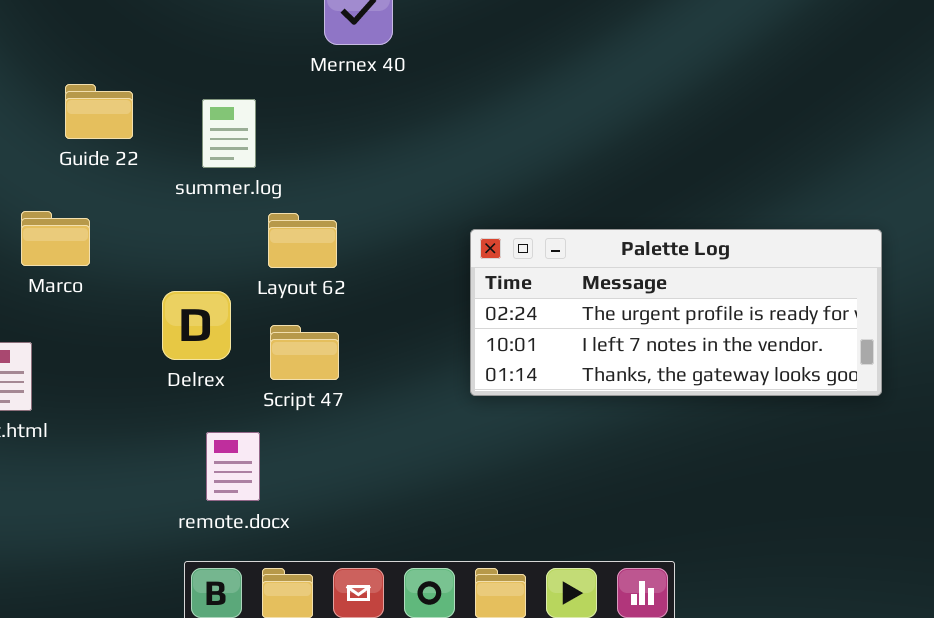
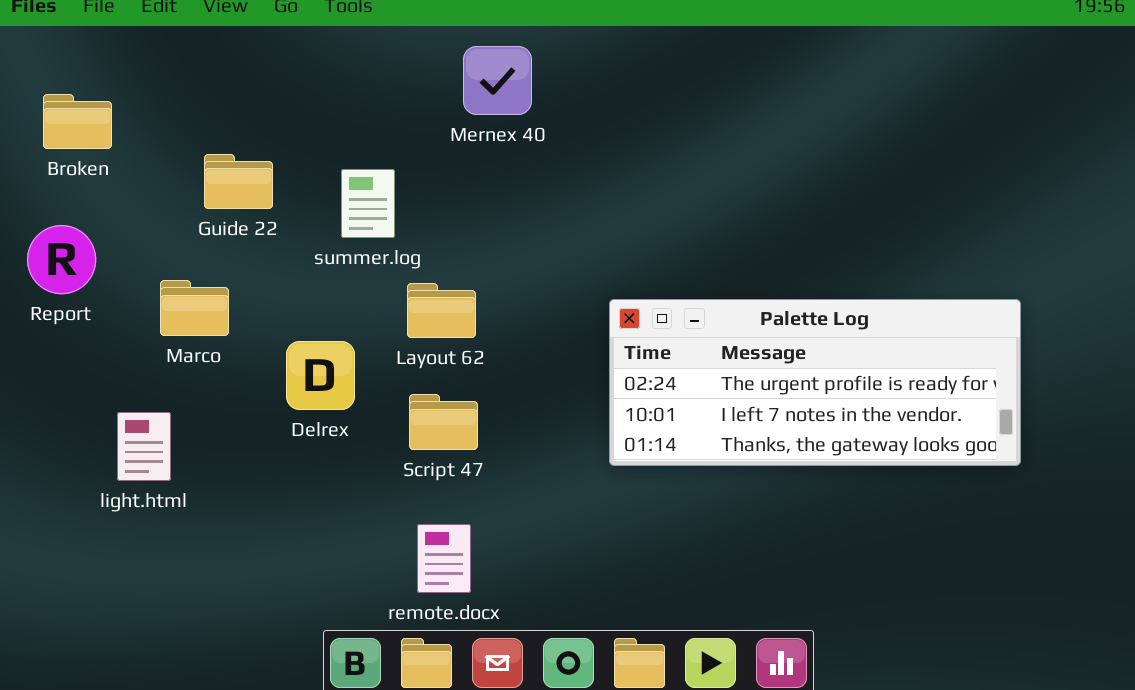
Delrex: [162,291,231,360] -> [286,341,355,410], moved
remote.docx: [206,432,260,501] -> [417,524,471,593], moved

